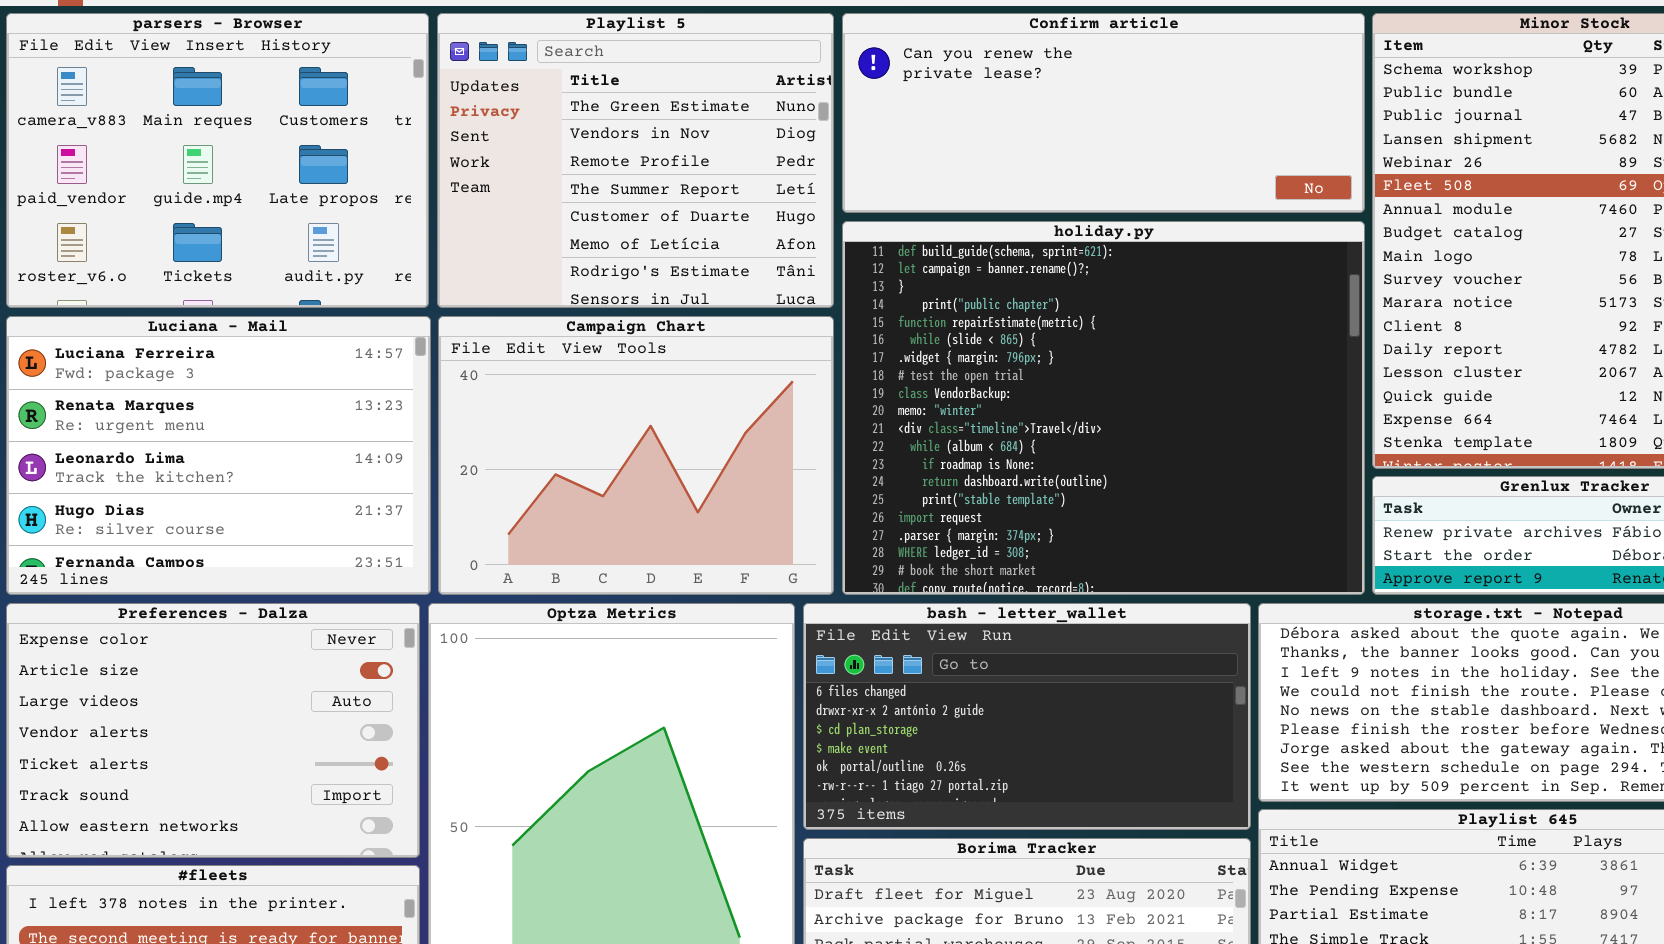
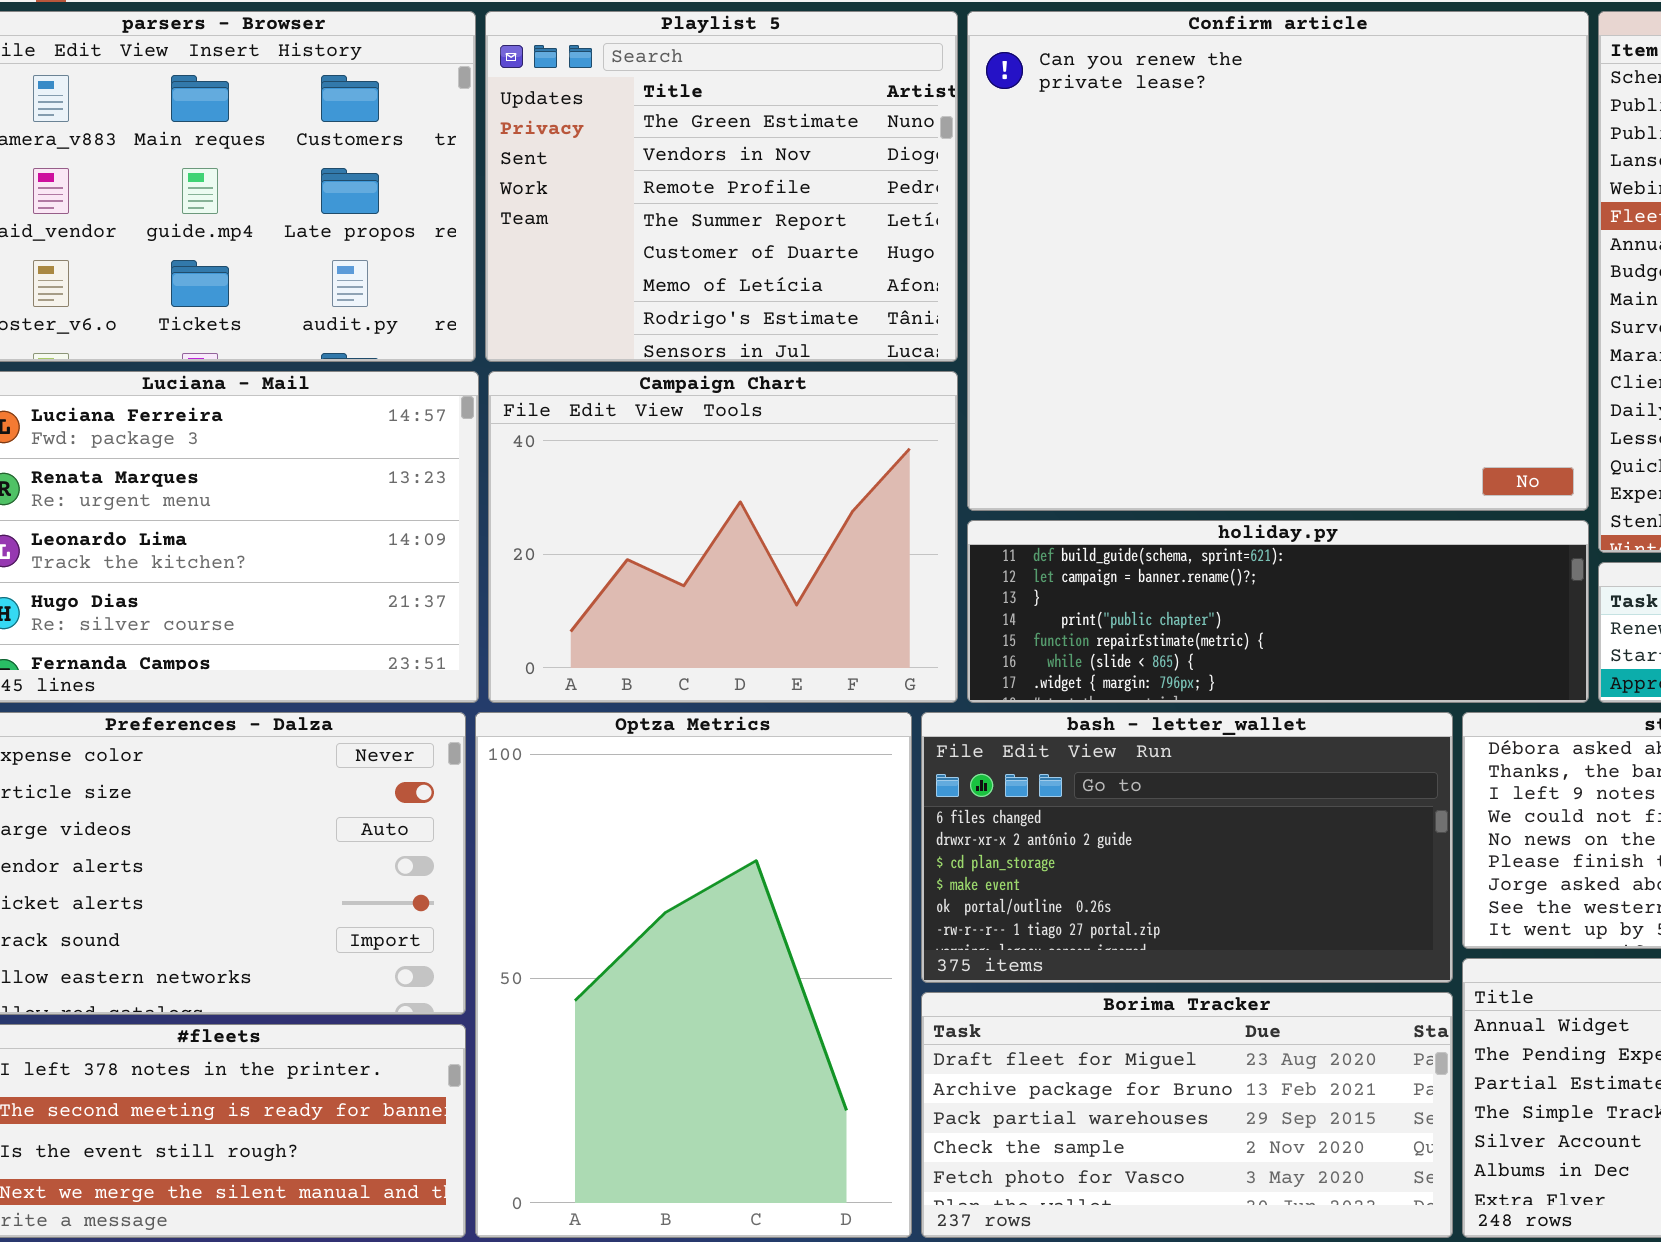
Confirm article: [842,13,1365,213] -> [967,11,1589,511], resized
holiday.py: [842,221,1365,595] -> [967,520,1589,703], resized

